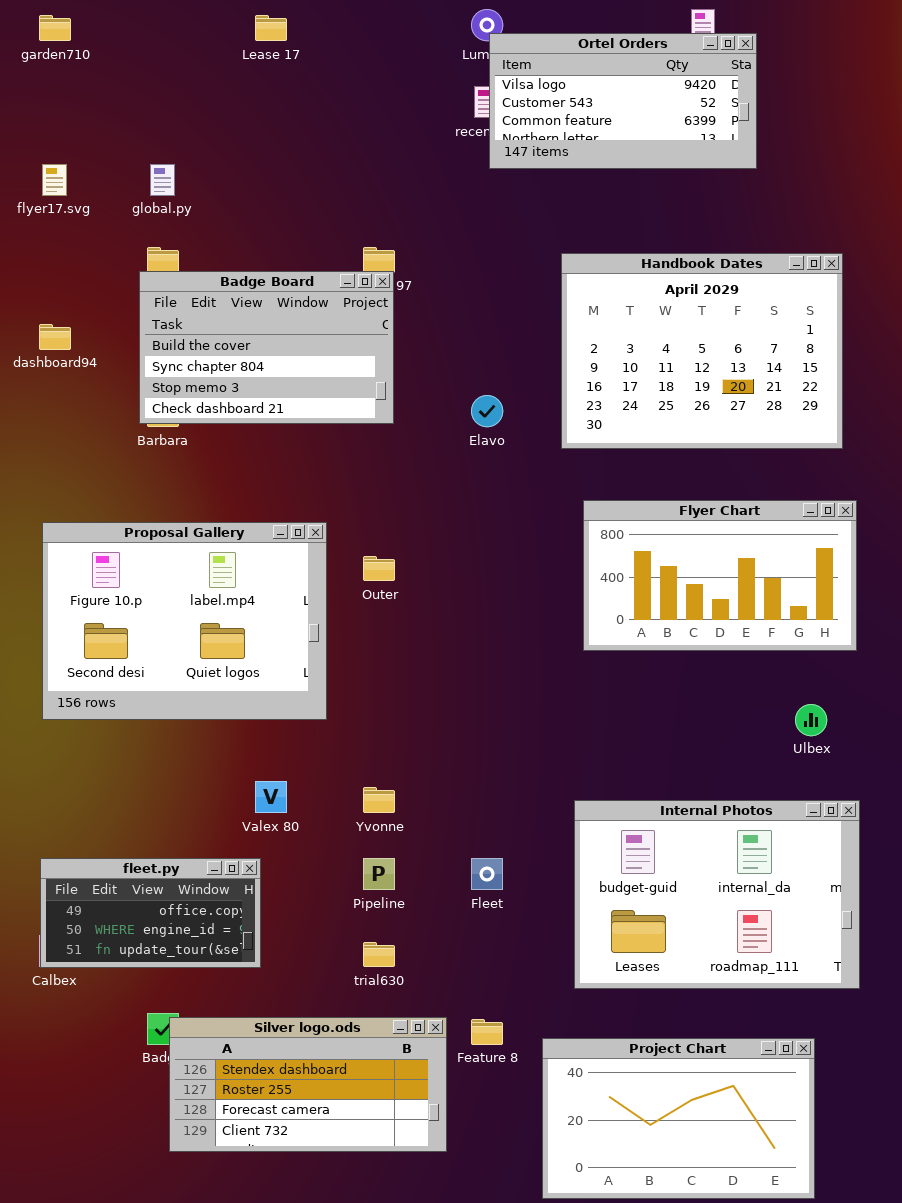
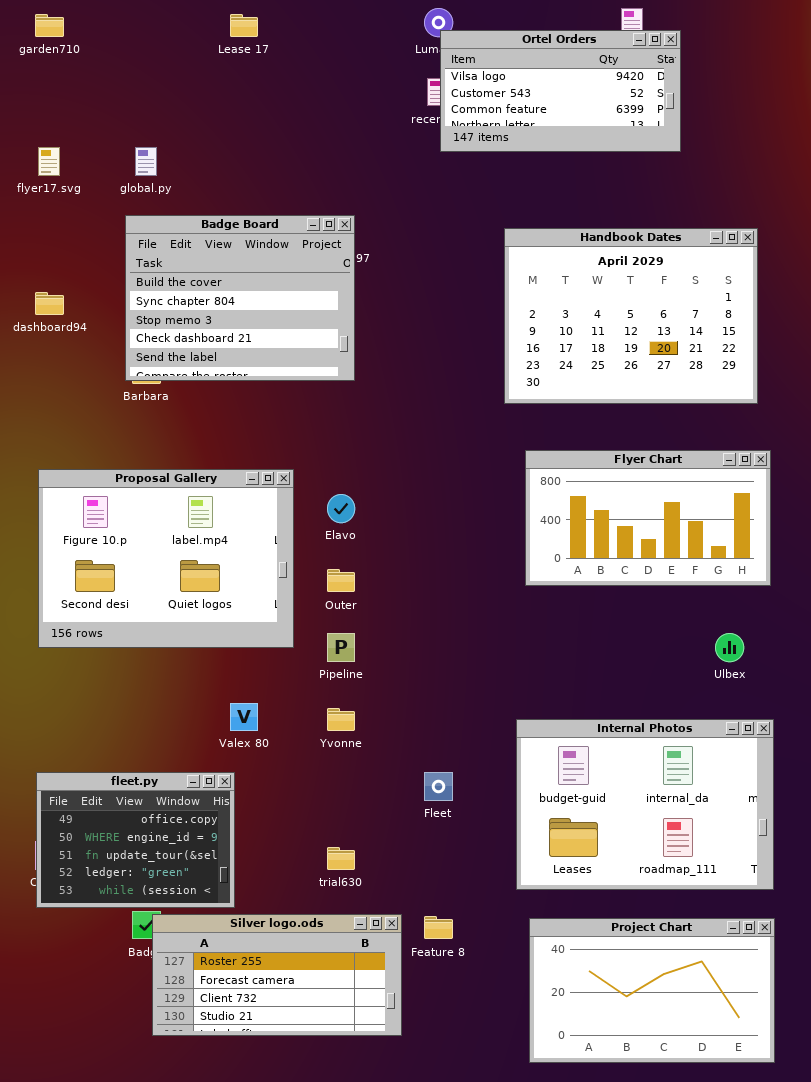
Badge Board: [139,271,394,424] -> [125,215,355,381], resized
Elavo: [471,395,503,427] -> [327,494,355,523], moved
Outer: [363,556,395,581] -> [327,569,355,592], moved
fleet.py: [40,858,261,968] -> [36,772,235,908], resized
Pipeline: [363,858,395,890] -> [327,633,355,662], moved
Silver logo.ods: [169,1017,447,1152] -> [152,914,402,1036], scrolled down 1 row
Project Chart: [542,1038,815,1199] -> [529,918,775,1063], moved

